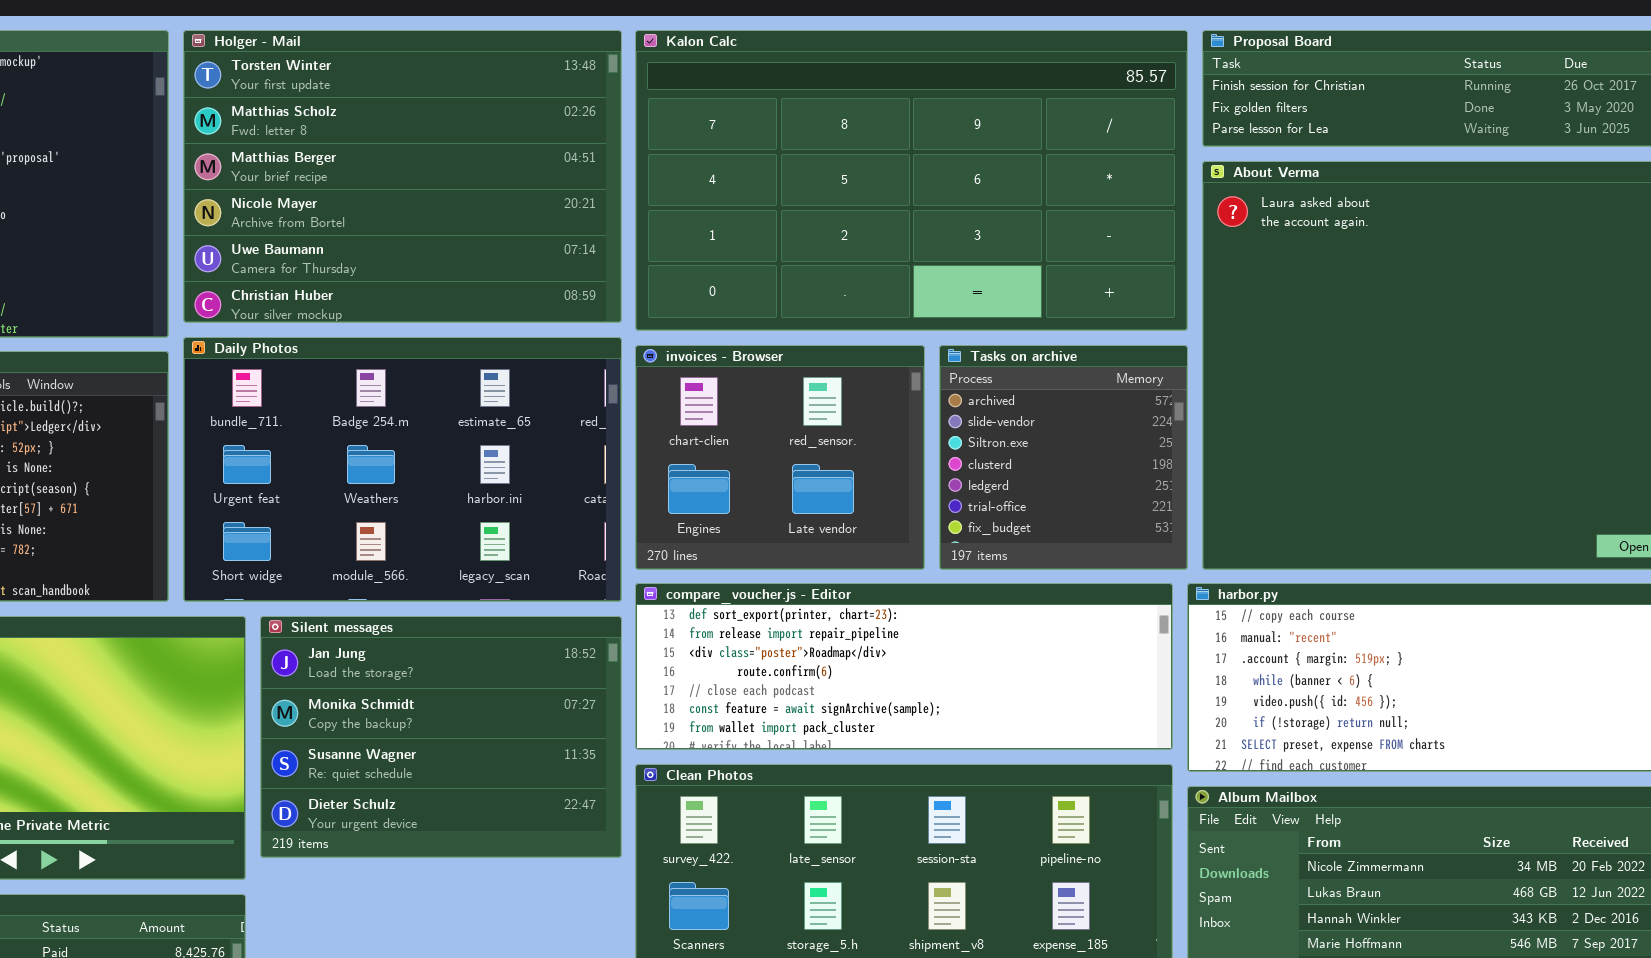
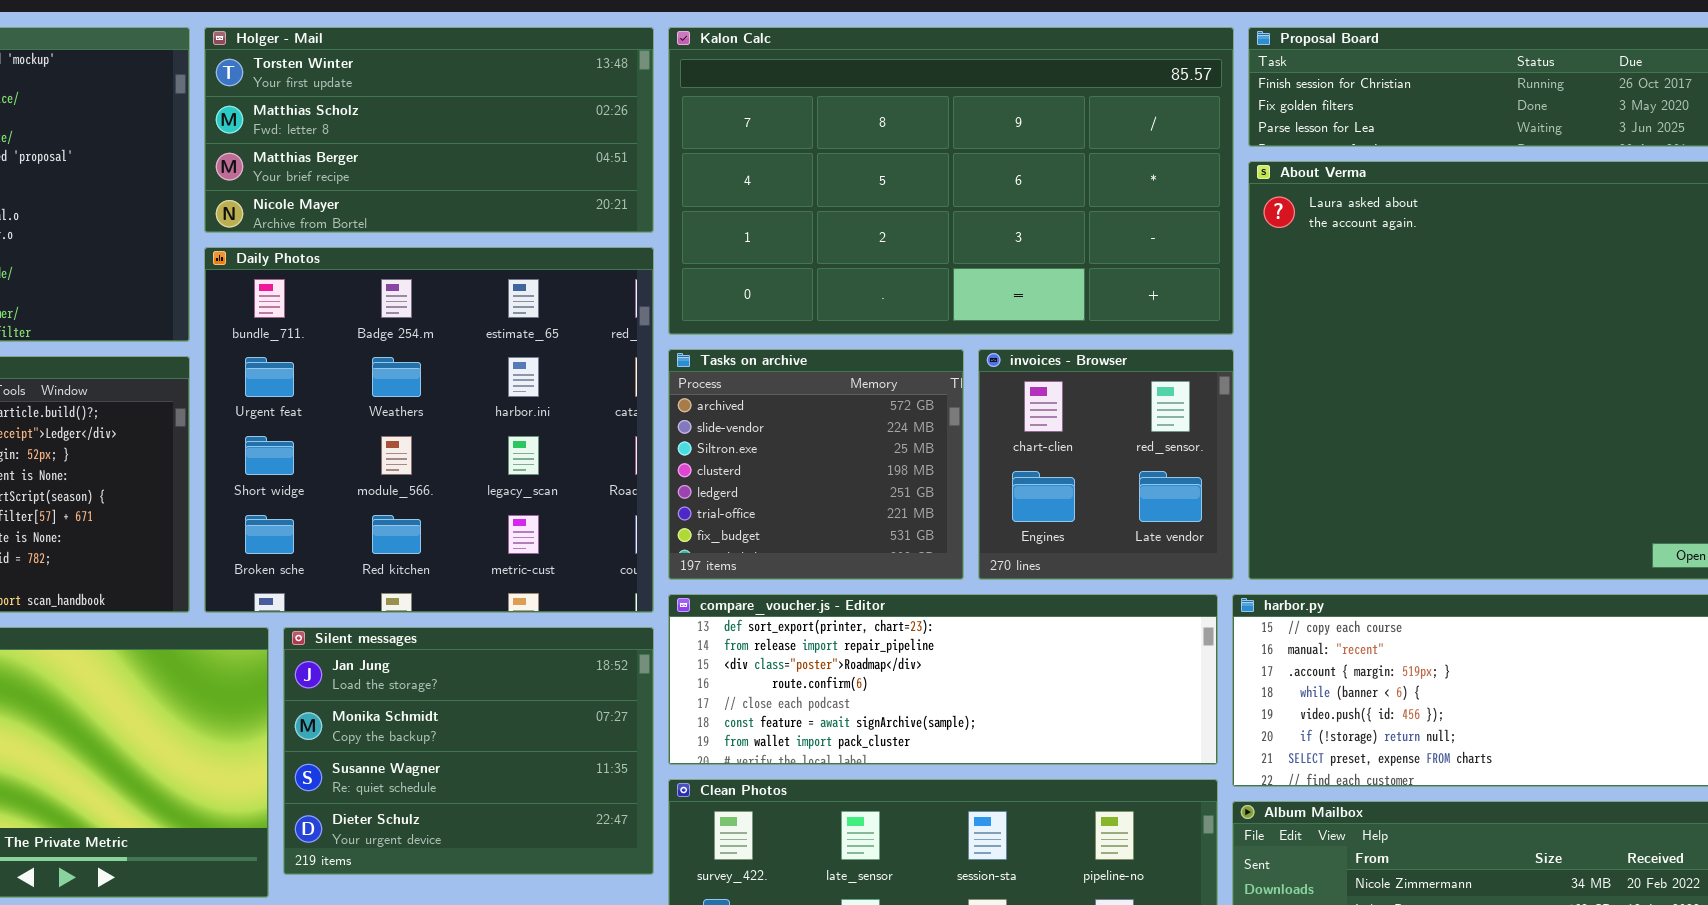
Holger - Mail: [183,30,622,323] -> [204,27,654,233], resized
Daily Photos: [183,337,622,602] -> [204,247,654,613], resized
invoices - Browser: [635,345,925,570] -> [978,349,1234,580], moved, resized
Tasks on archive: [939,345,1188,570] -> [668,349,964,580], moved, resized

